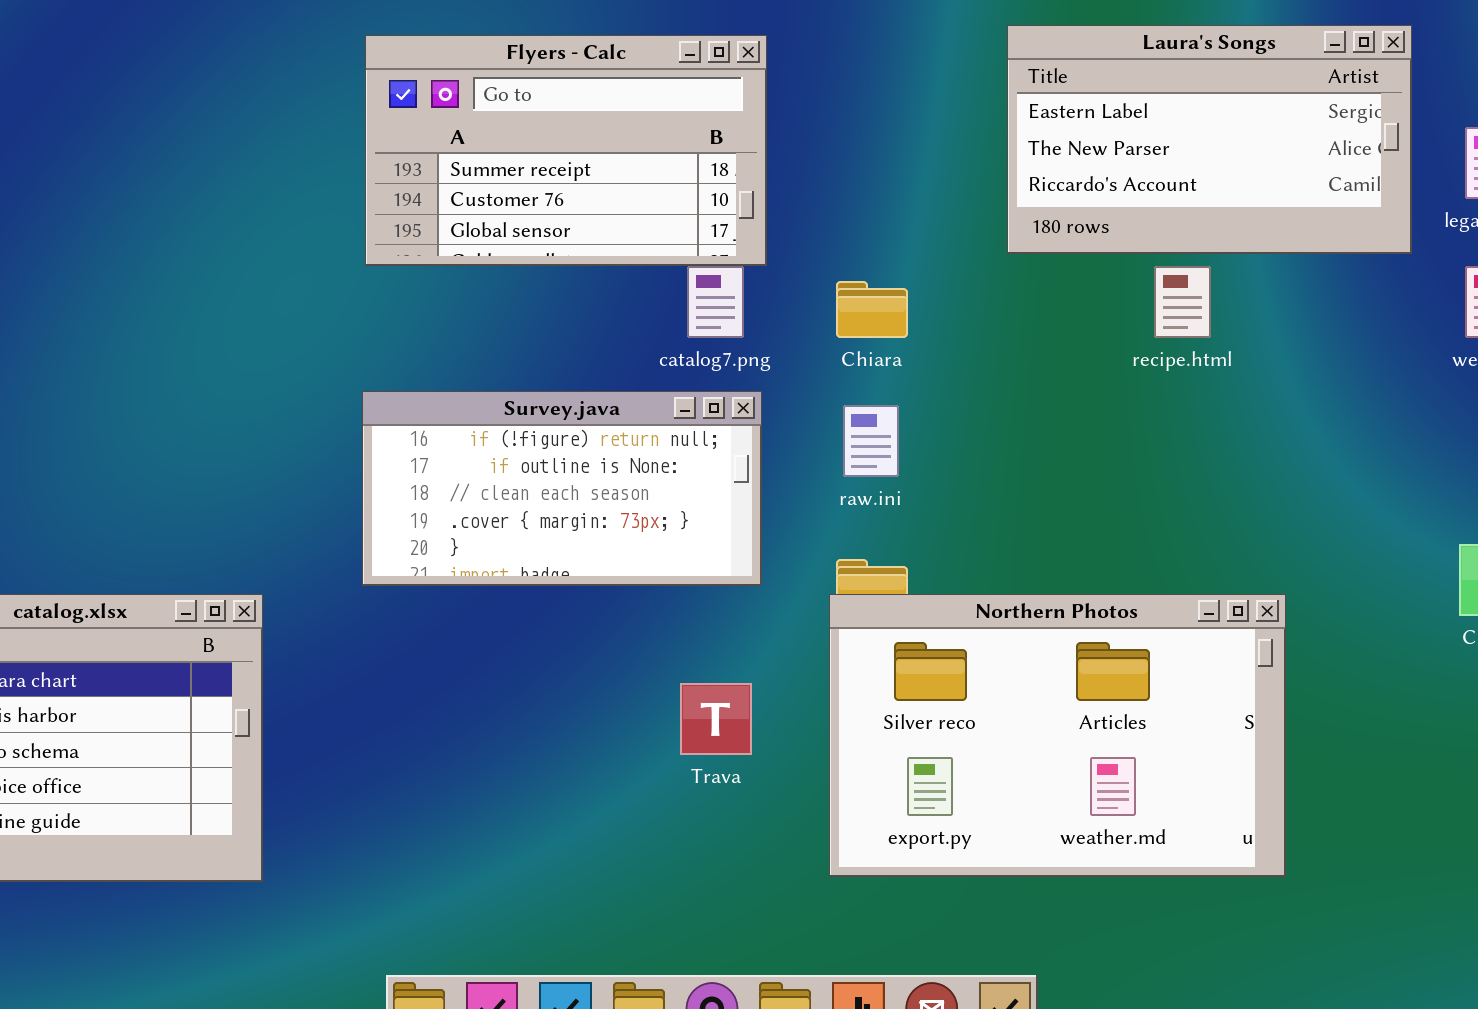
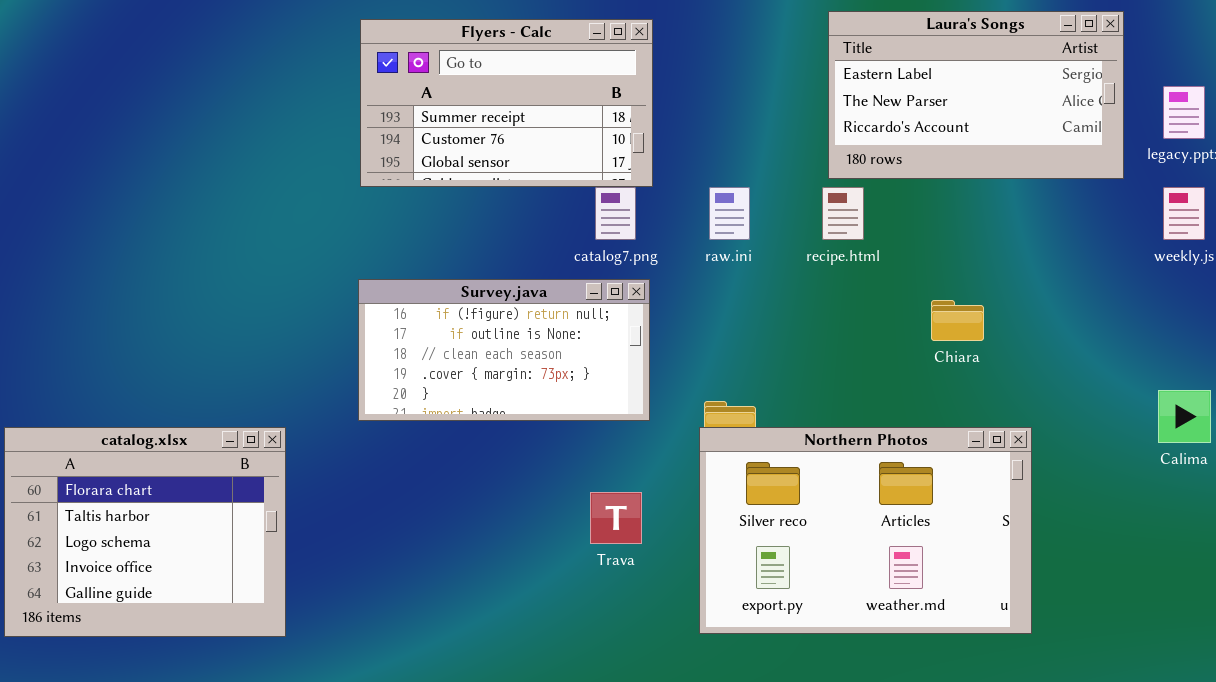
recipe.html: [1154,266,1211,338] -> [822,187,864,240], moved
Chiara: [836,281,908,338] -> [931,300,984,341], moved
raw.ini: [843,405,899,477] -> [709,187,750,240], moved

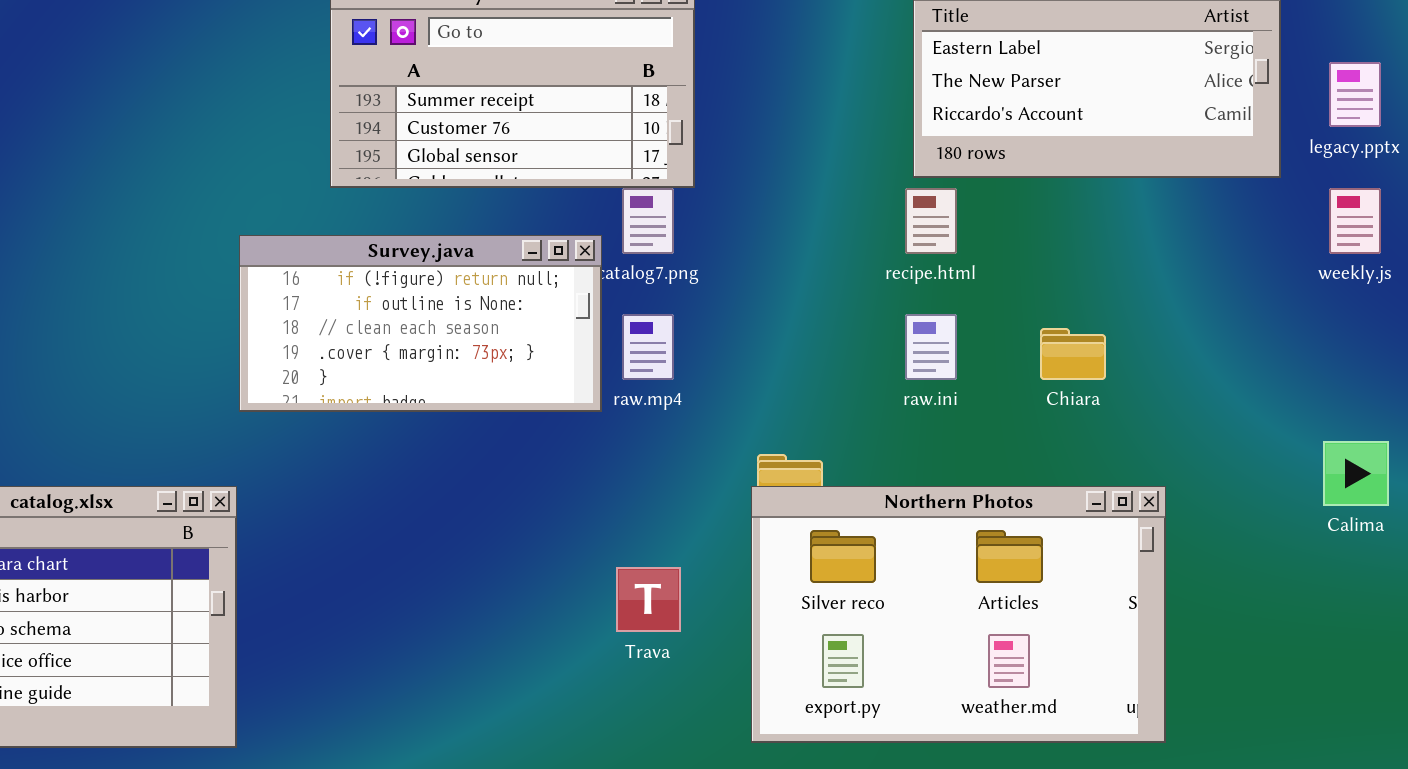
raw.ini: [709,187,750,240] -> [905,314,957,380], moved
Survey.java: [358,279,650,421] -> [239,235,602,412], moved

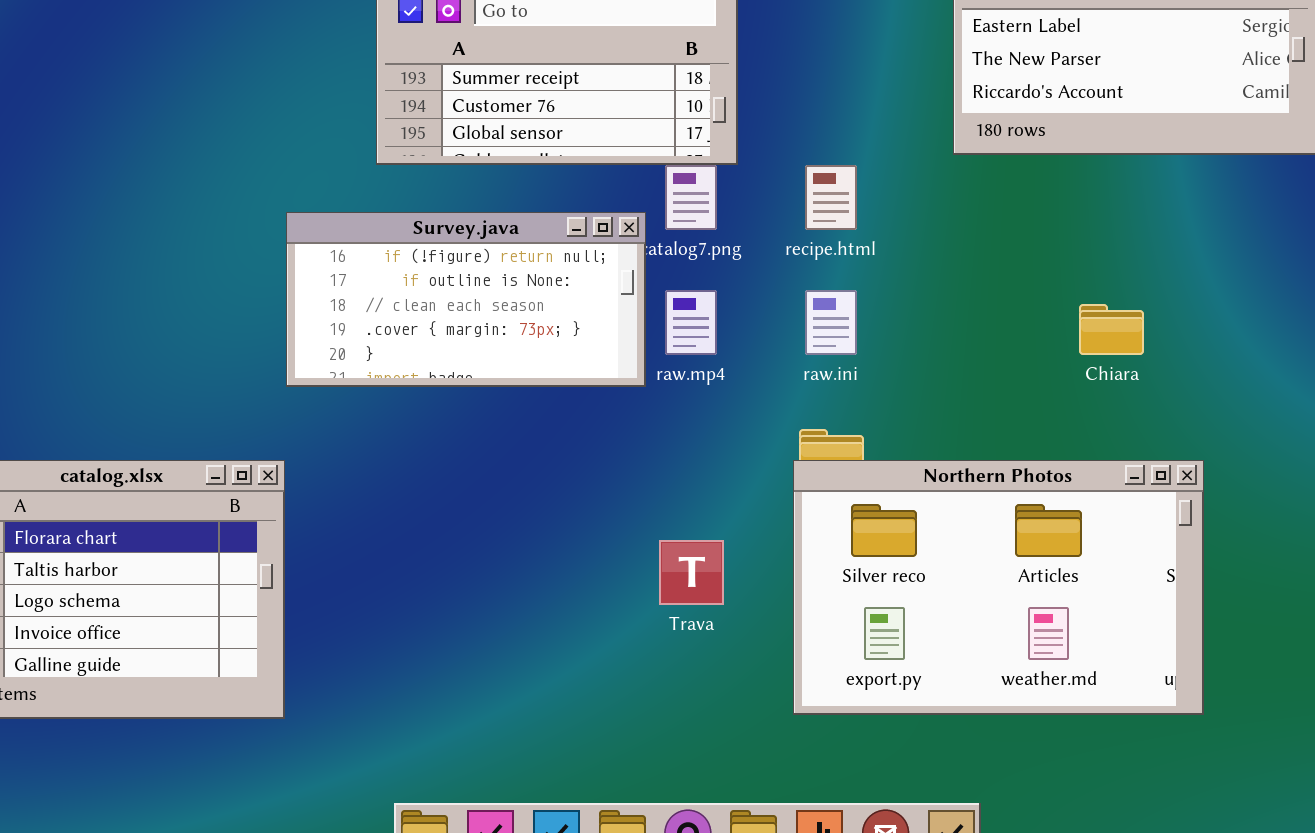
recipe.html: [905,188,957,254] -> [805,165,857,230], moved
raw.ini: [905,314,957,380] -> [805,290,857,355], moved

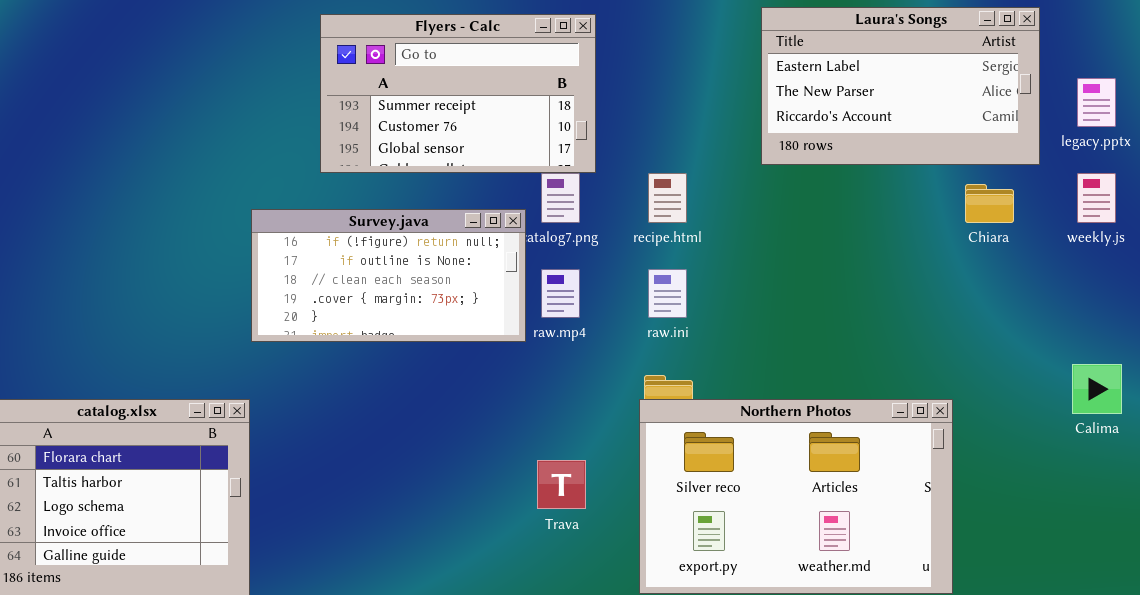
Chiara: [1079,304,1144,355] -> [965,184,1014,223], moved

